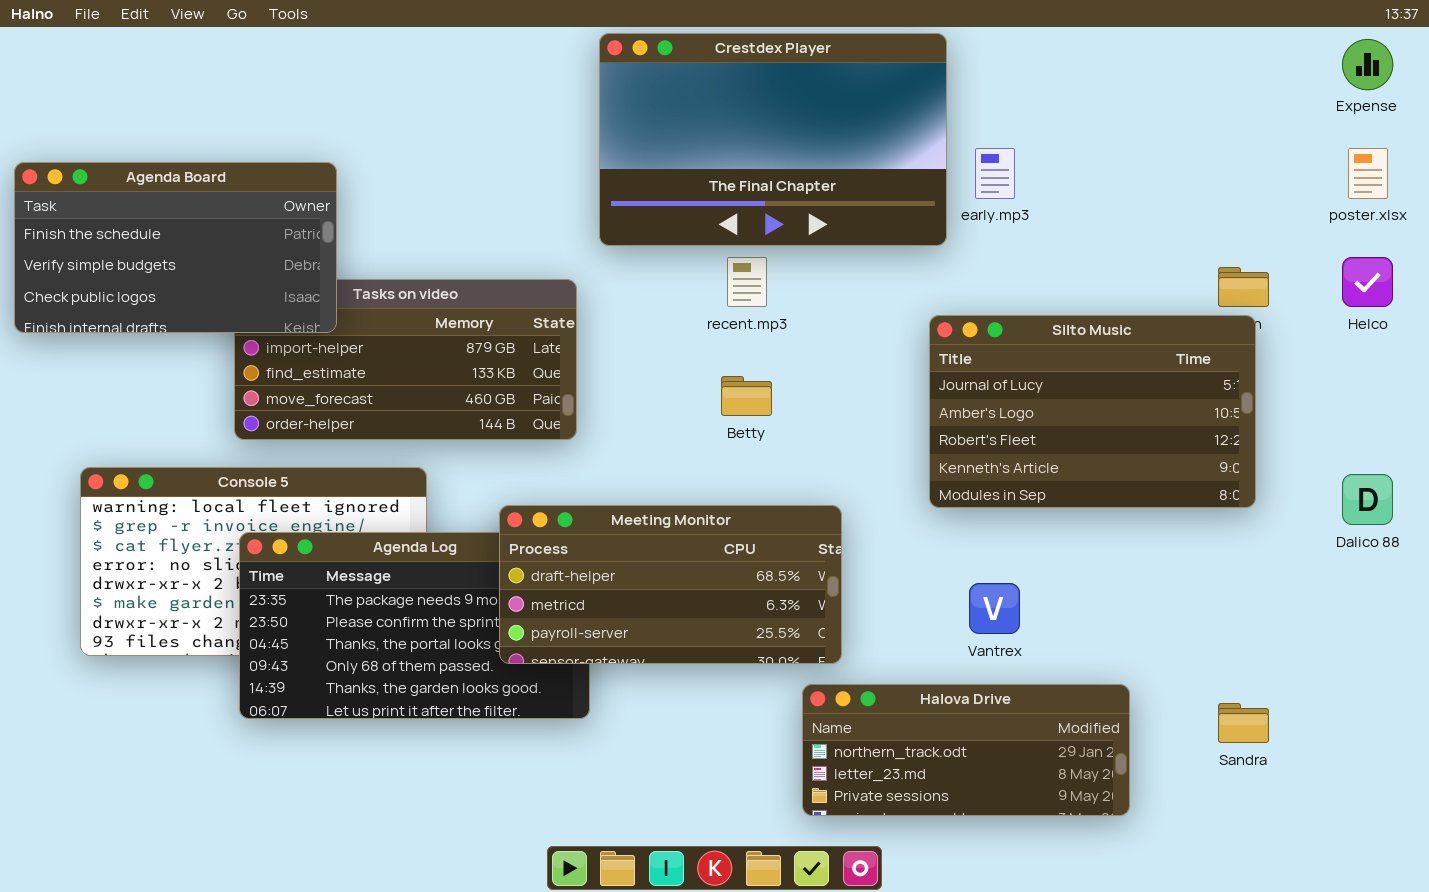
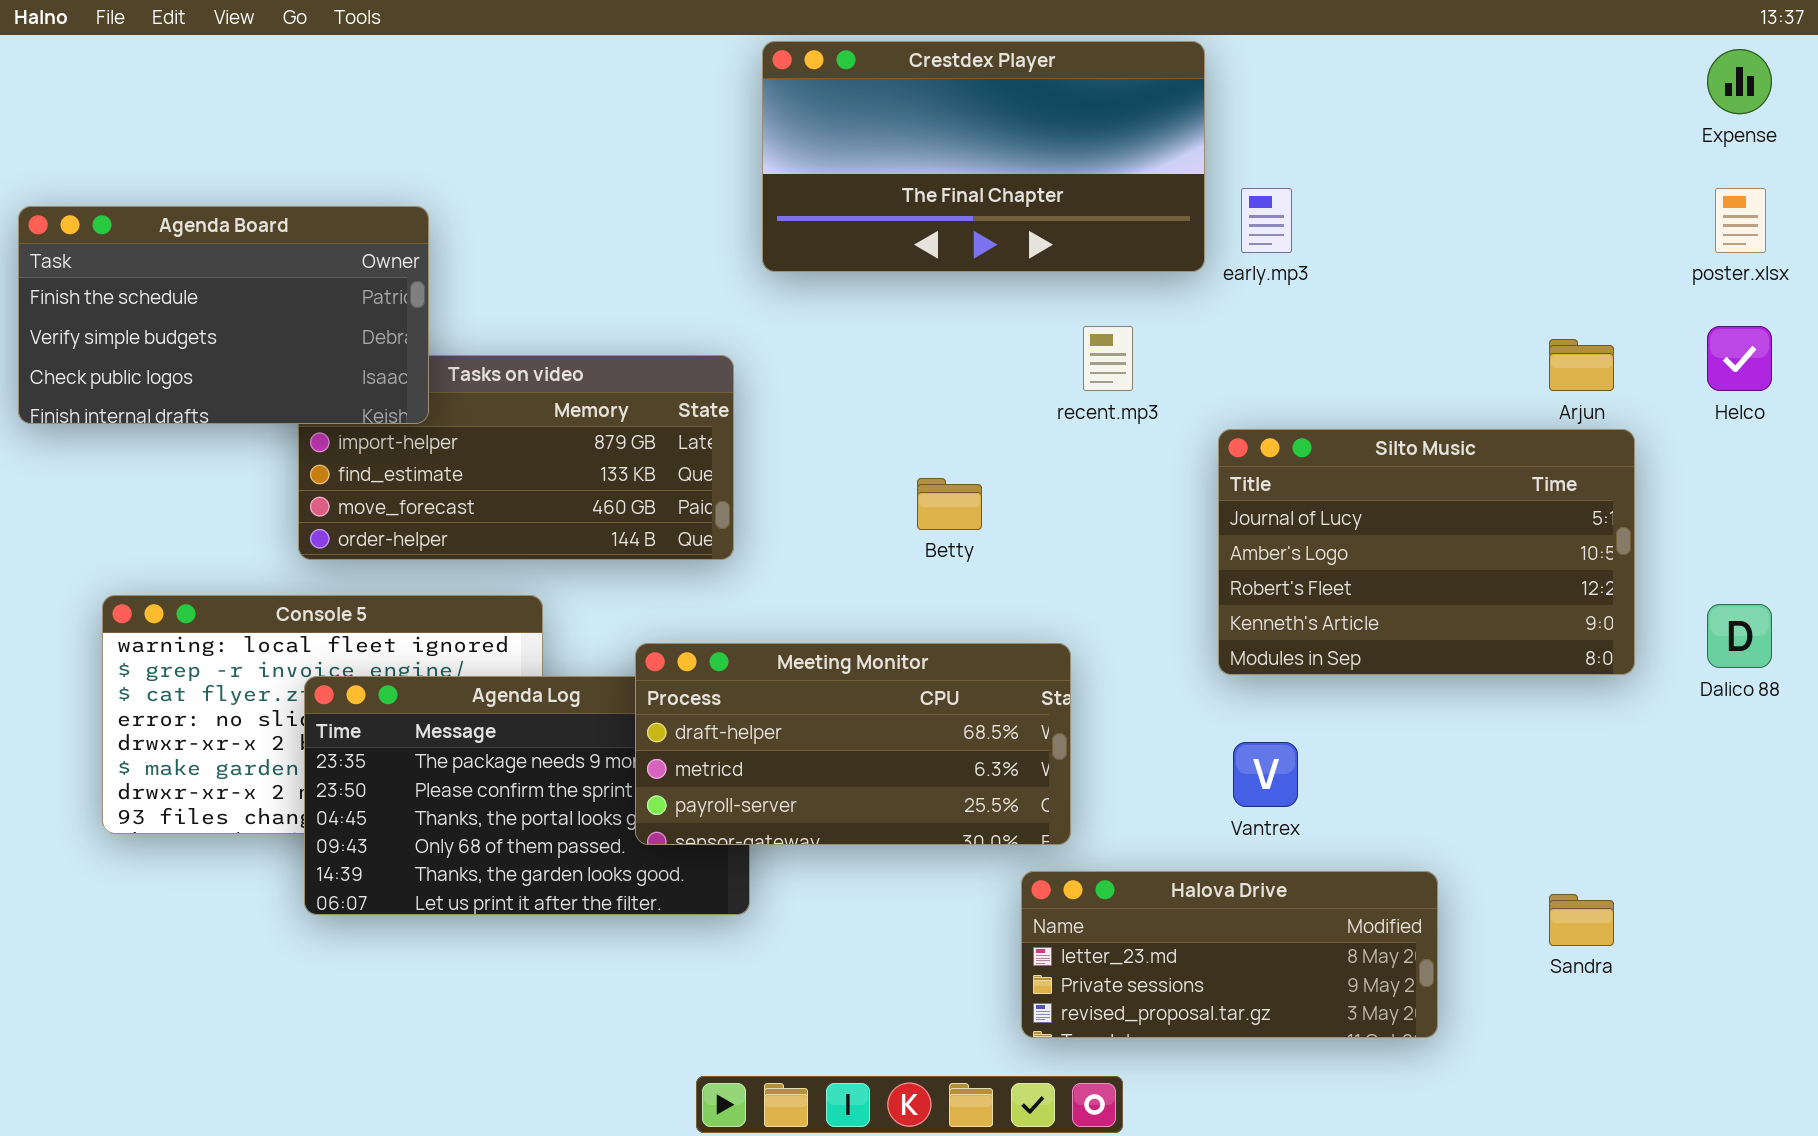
Crestdex Player: [599,33,947,246] -> [762,41,1205,272], resized
recent.mp3: [727,257,767,307] -> [1083,326,1133,391], moved
Silto Music: [929,315,1256,508] -> [1218,429,1635,675], moved
Halova Drive: [802,684,1130,816] -> [1021,871,1438,1038], scrolled down 1 row

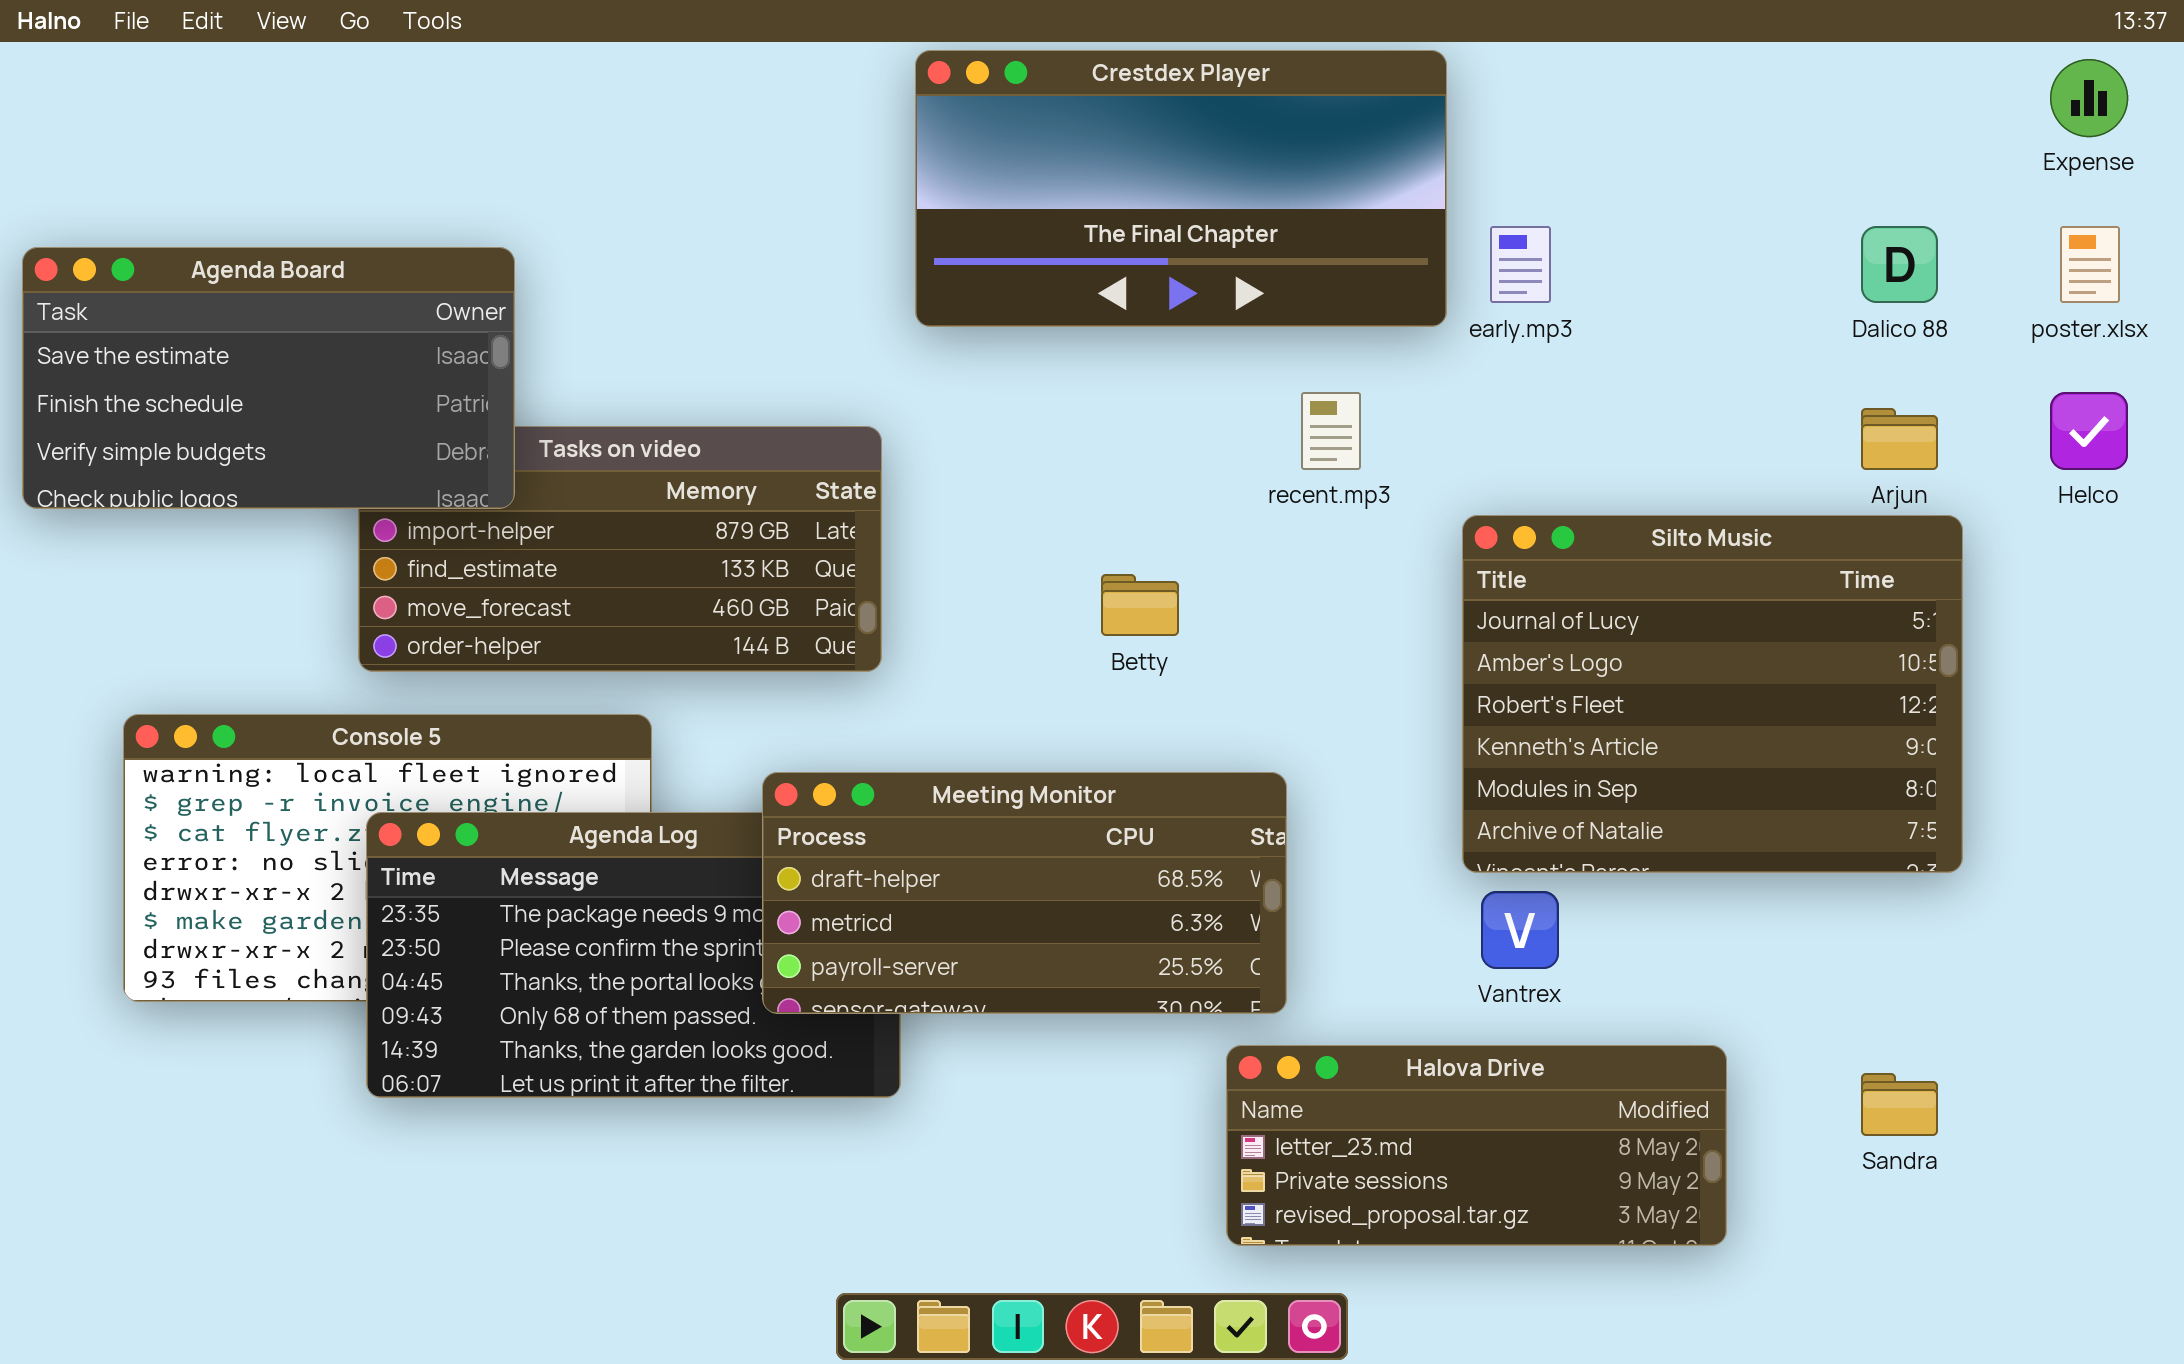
Agenda Board: [18,206,429,424] -> [22,247,515,509], scrolled up 1 row
Silto Music: [1218,429,1635,675] -> [1462,515,1963,873], resized
Dalico 88: [1707,604,1772,668] -> [1861,226,1938,303], moved

